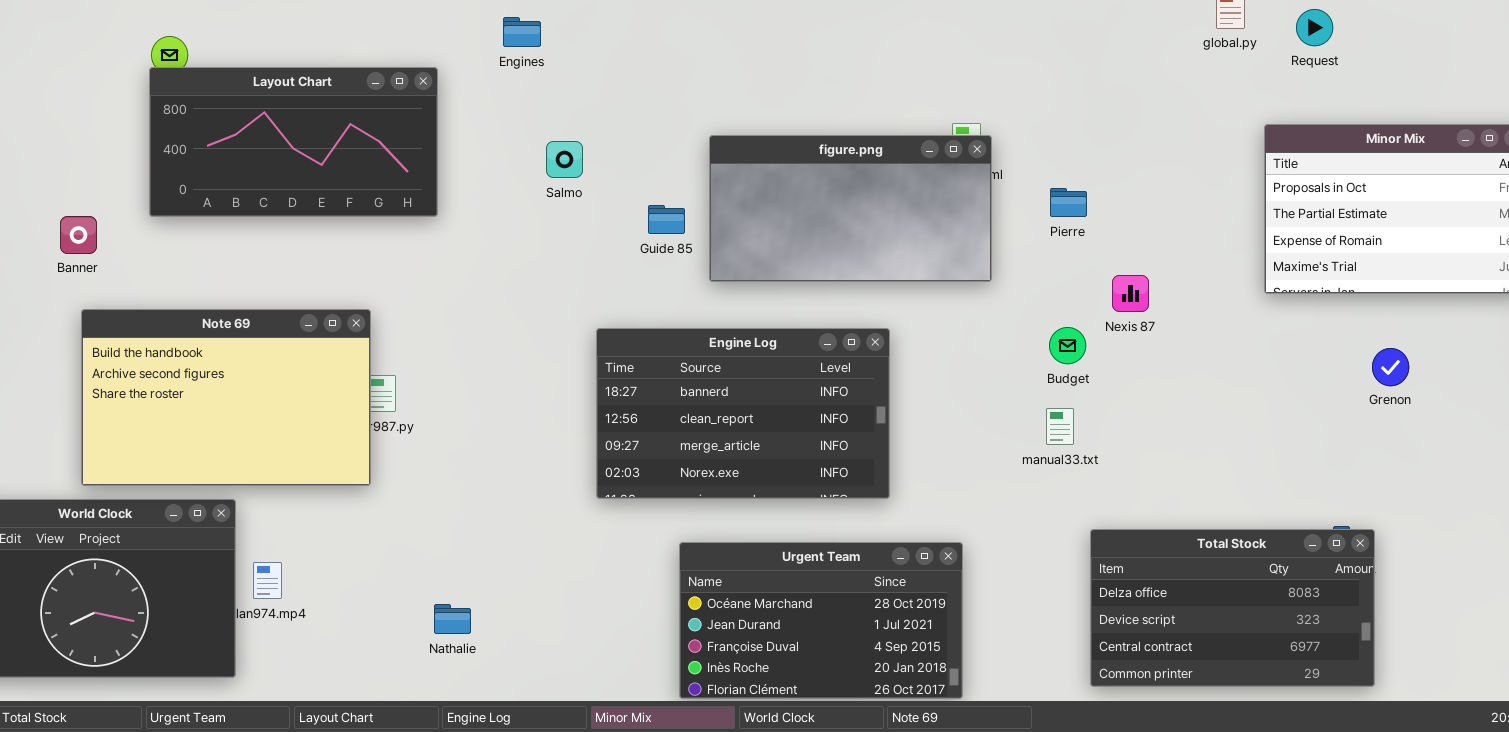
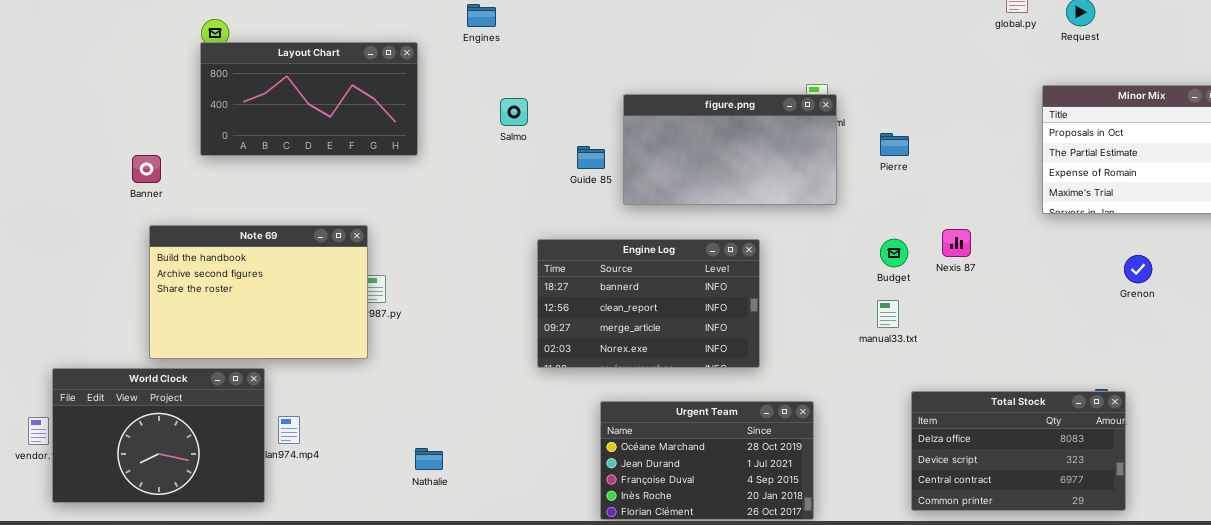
Nexis 87: [1112,275,1149,312] -> [942,229,971,257], moved

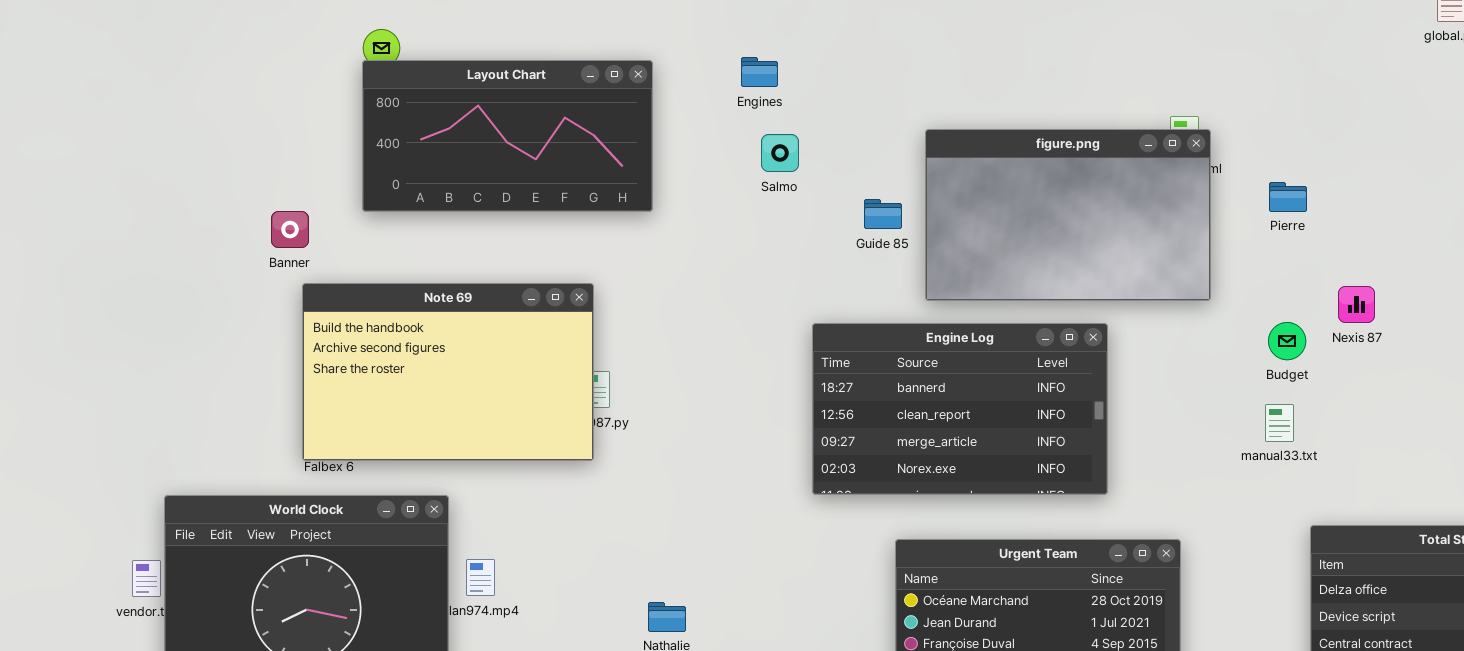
Engines: [467,4,496,27] -> [741,57,778,87], moved
figure.png: [623,94,837,205] -> [925,129,1211,301], resized
Note 69: [149,225,368,359] -> [302,283,594,461], moved
Nexis 87: [942,229,971,257] -> [1338,286,1375,323], moved

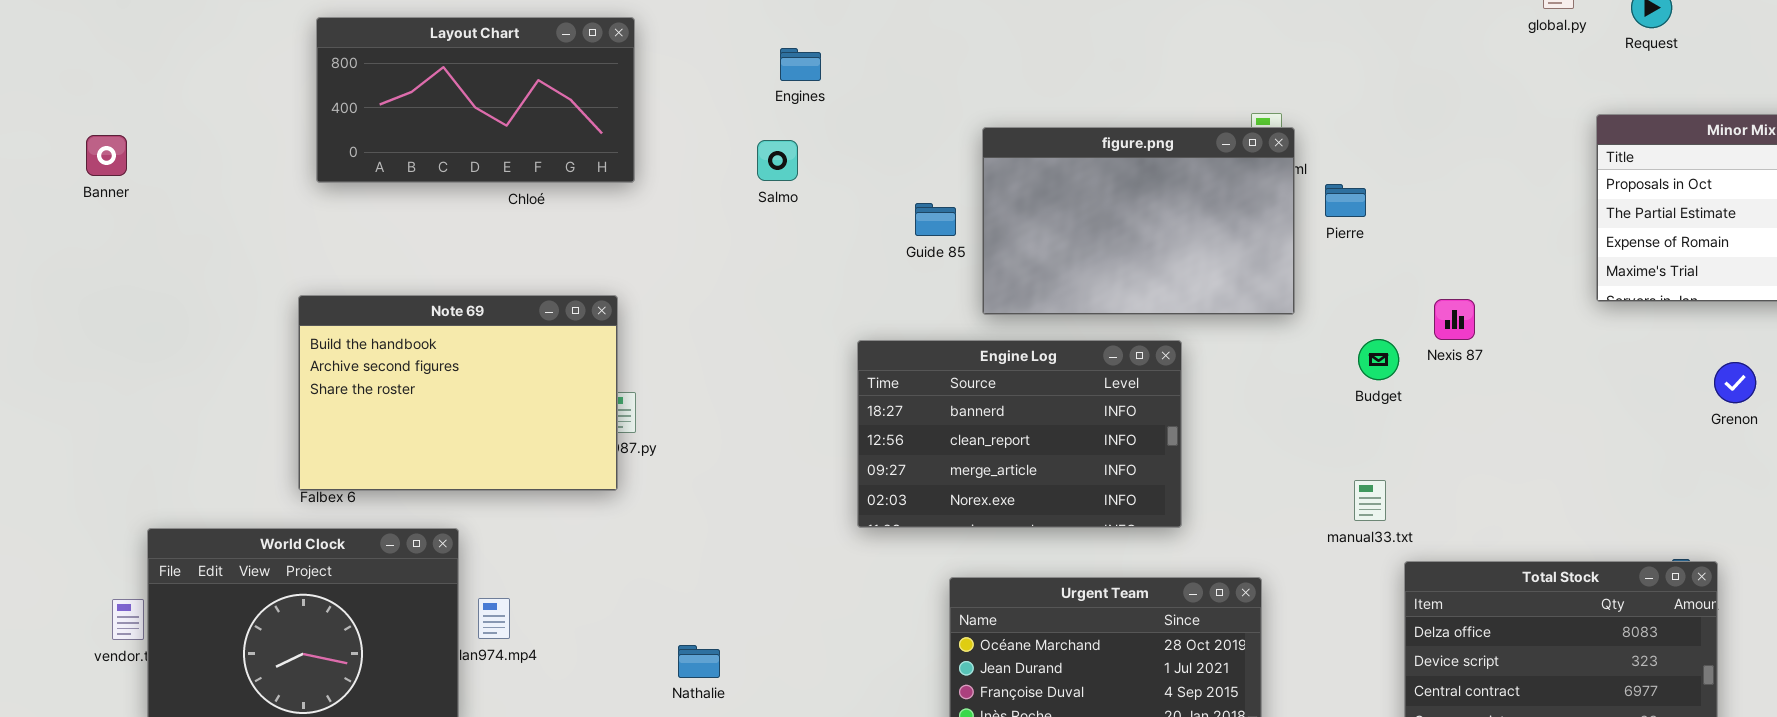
Layout Chart: [362,60,653,212] -> [316,17,635,183], moved
Salmo: [761,134,799,172] -> [757,140,798,181], moved
Pierre: [1269,182,1307,212] -> [1325,184,1366,217], moved
Banner: [271,211,309,248] -> [86,135,127,176], moved
manual33.txt: [1265,404,1294,442] -> [1354,480,1386,521], moved

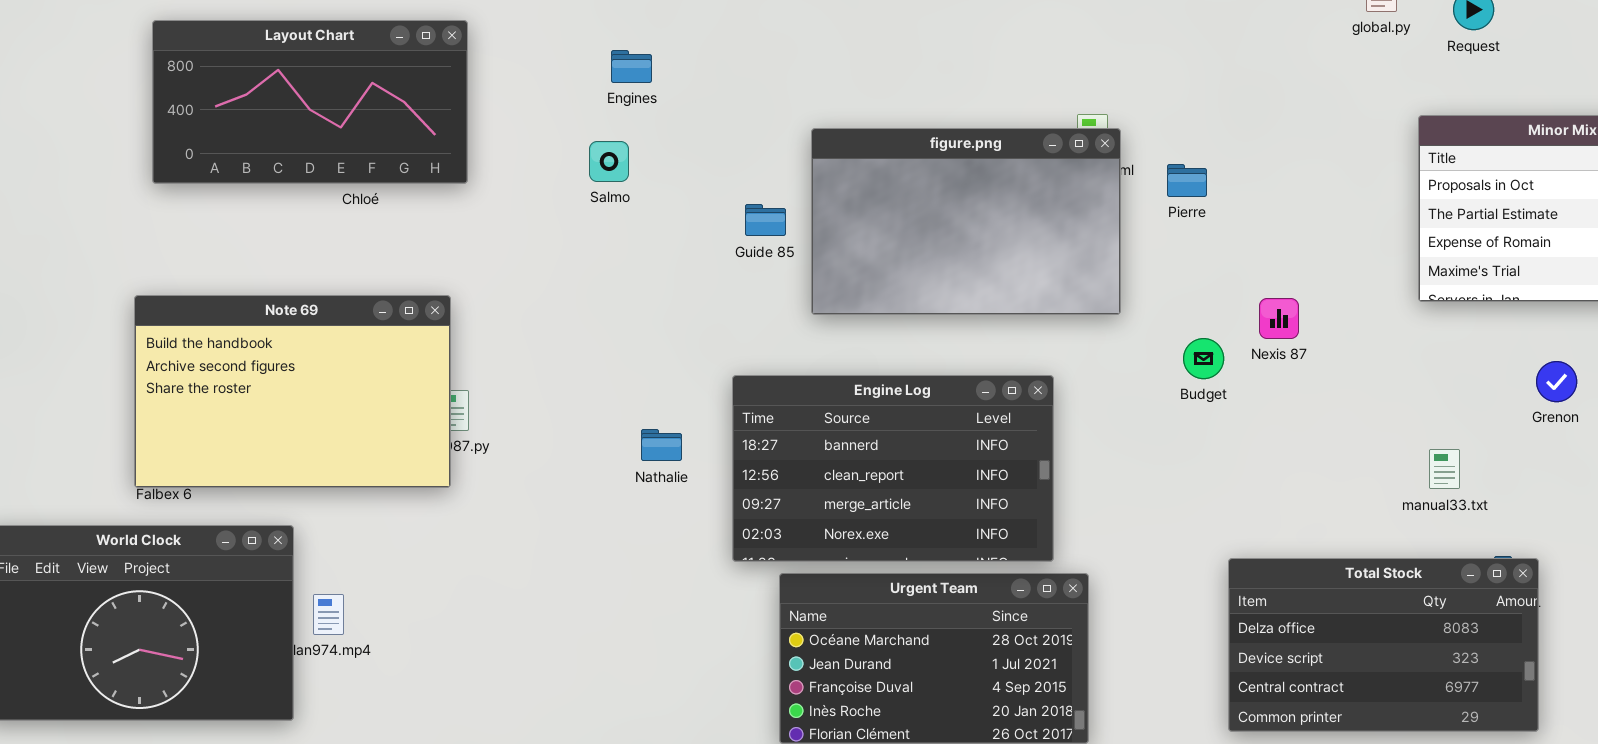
Pierre: [1325,184,1366,217] -> [1167,164,1207,197], moved
Engine Log: [857,340,1182,528] -> [732,375,1054,562], moved
manual33.txt: [1354,480,1386,521] -> [1429,449,1460,489], moved
Nathalie: [678,645,720,678] -> [641,429,682,461], moved

